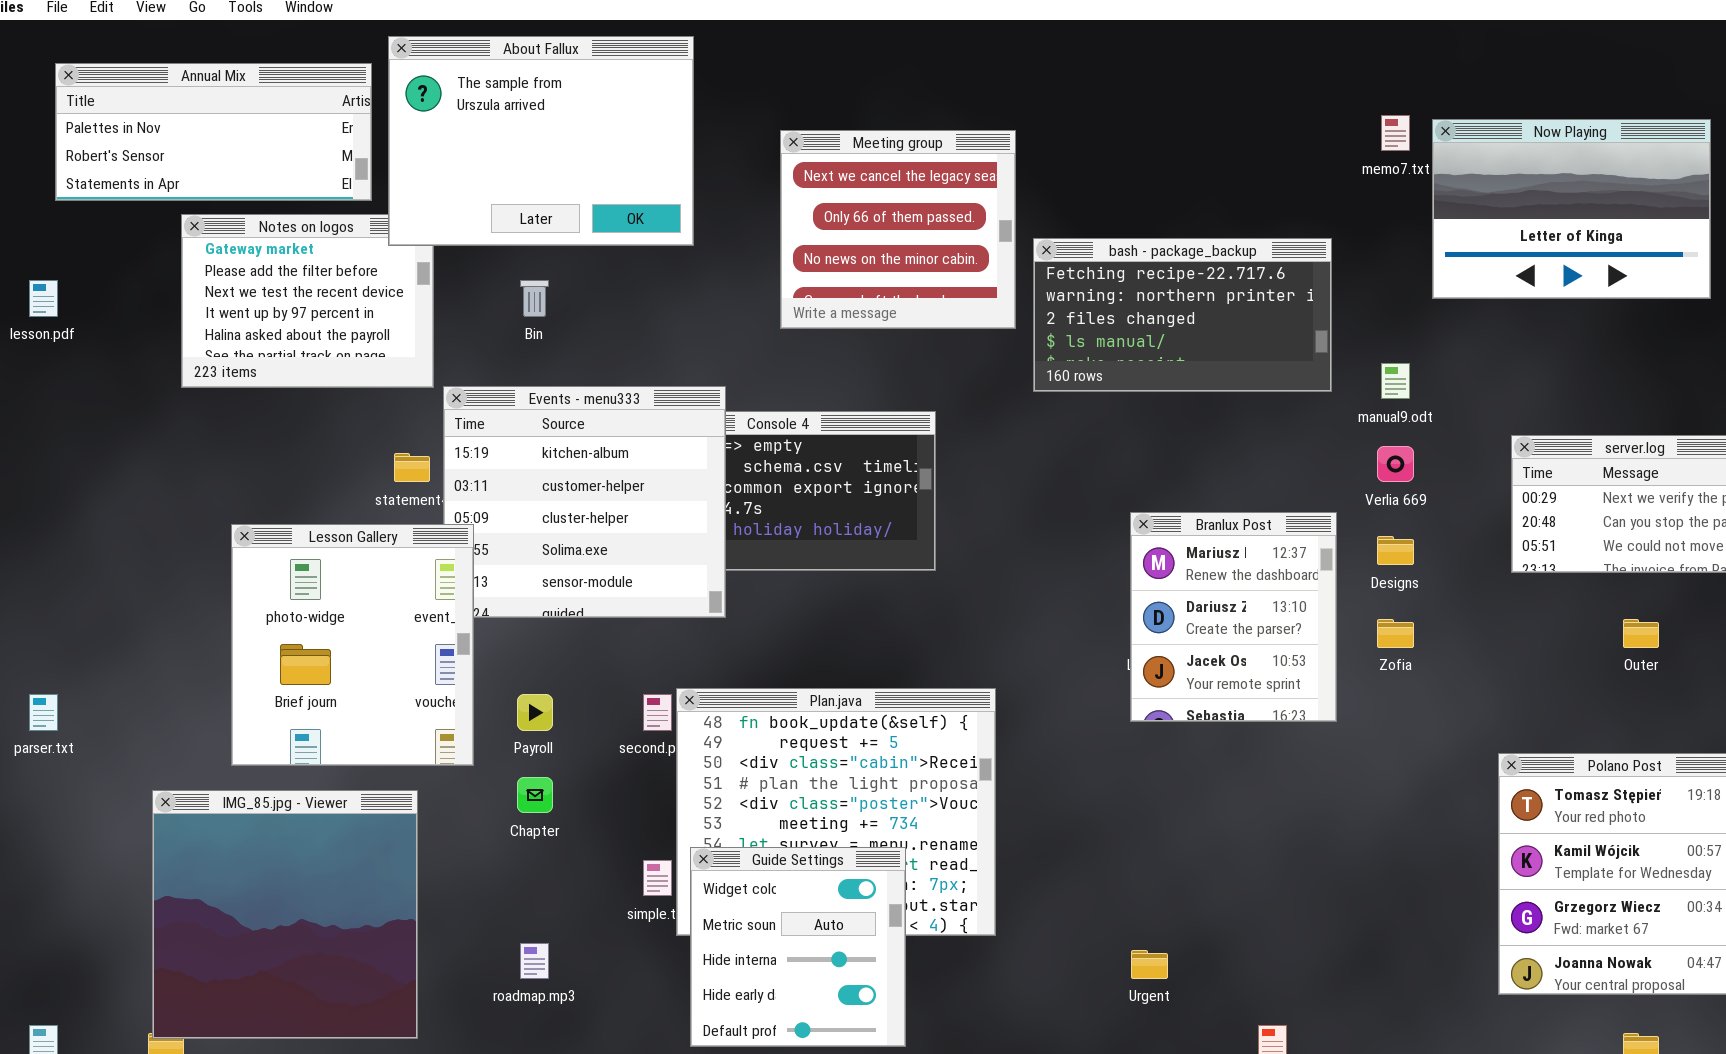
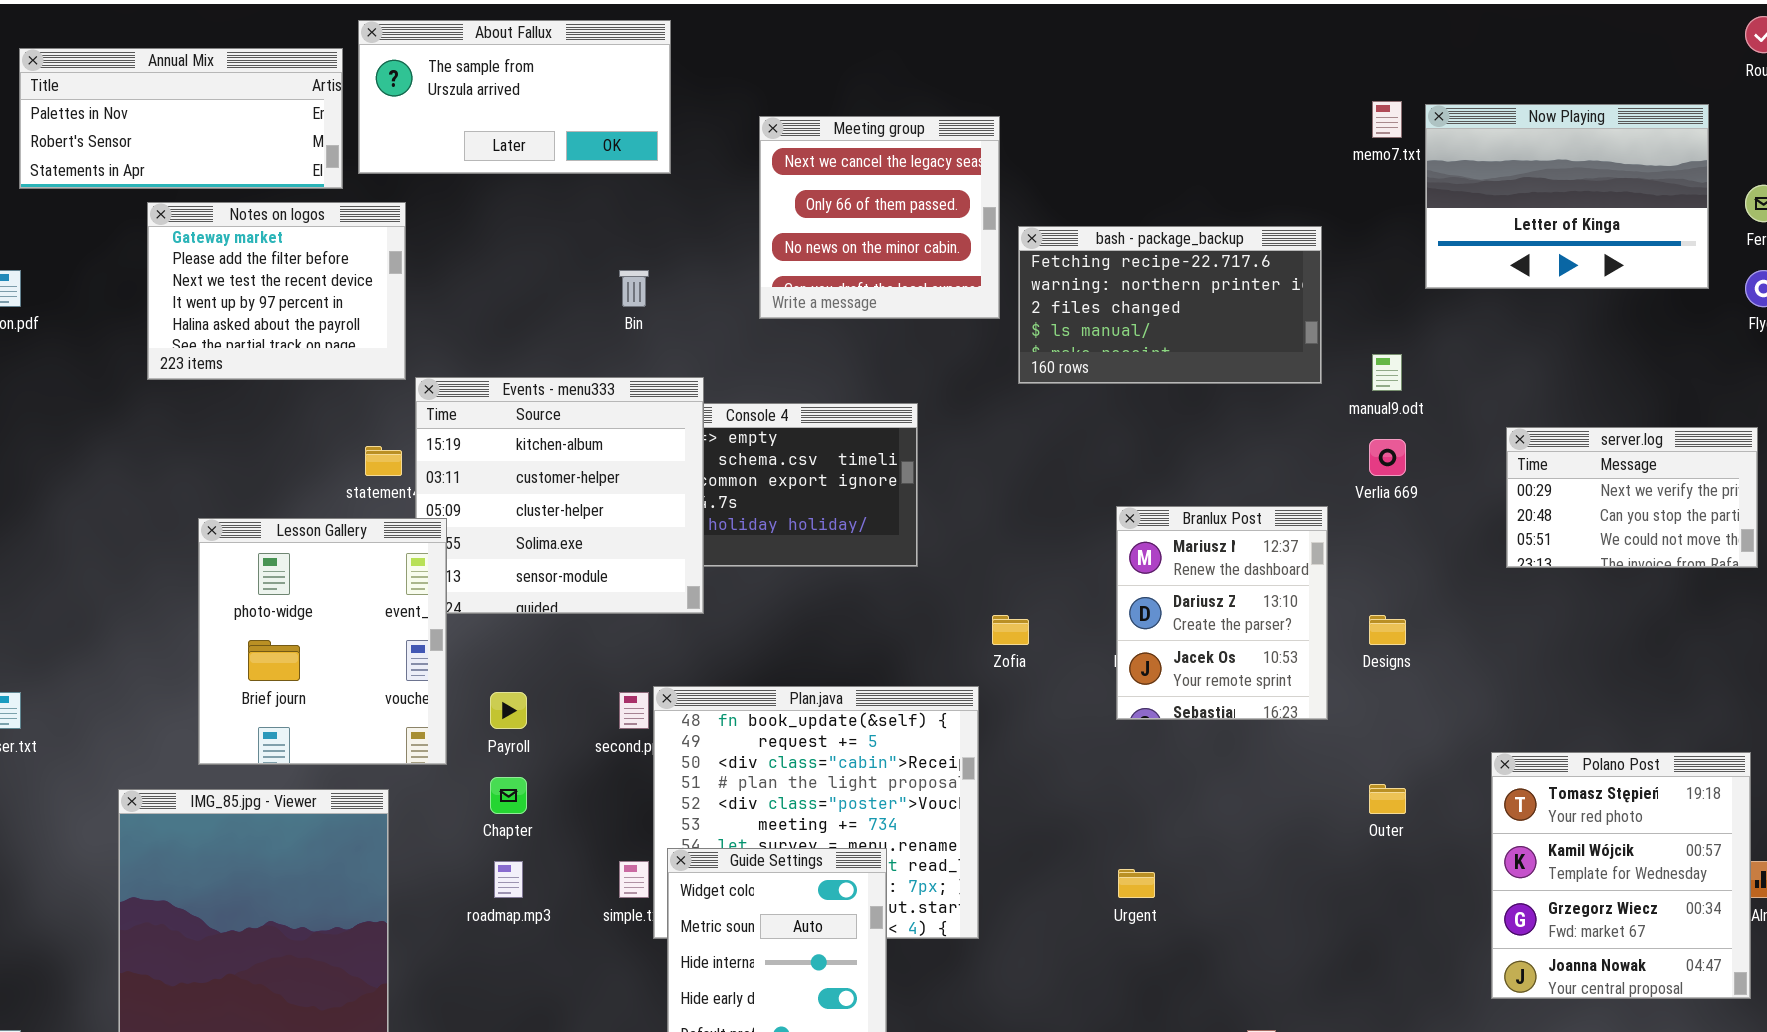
About Fallux: [388,36,694,246] -> [358,20,671,174], resized
Bin: [520,280,549,317] -> [619,270,649,307], moved
Designs: [1377,536,1414,565] -> [1369,615,1406,645], moved
Zofia: [1377,619,1414,648] -> [992,615,1029,645], moved
Outer: [1623,619,1659,648] -> [1369,784,1406,814], moved
roadmap.mp3: [520,943,549,979] -> [494,861,523,898], moved
Urgent: [1131,950,1168,979] -> [1118,869,1155,898], moved

